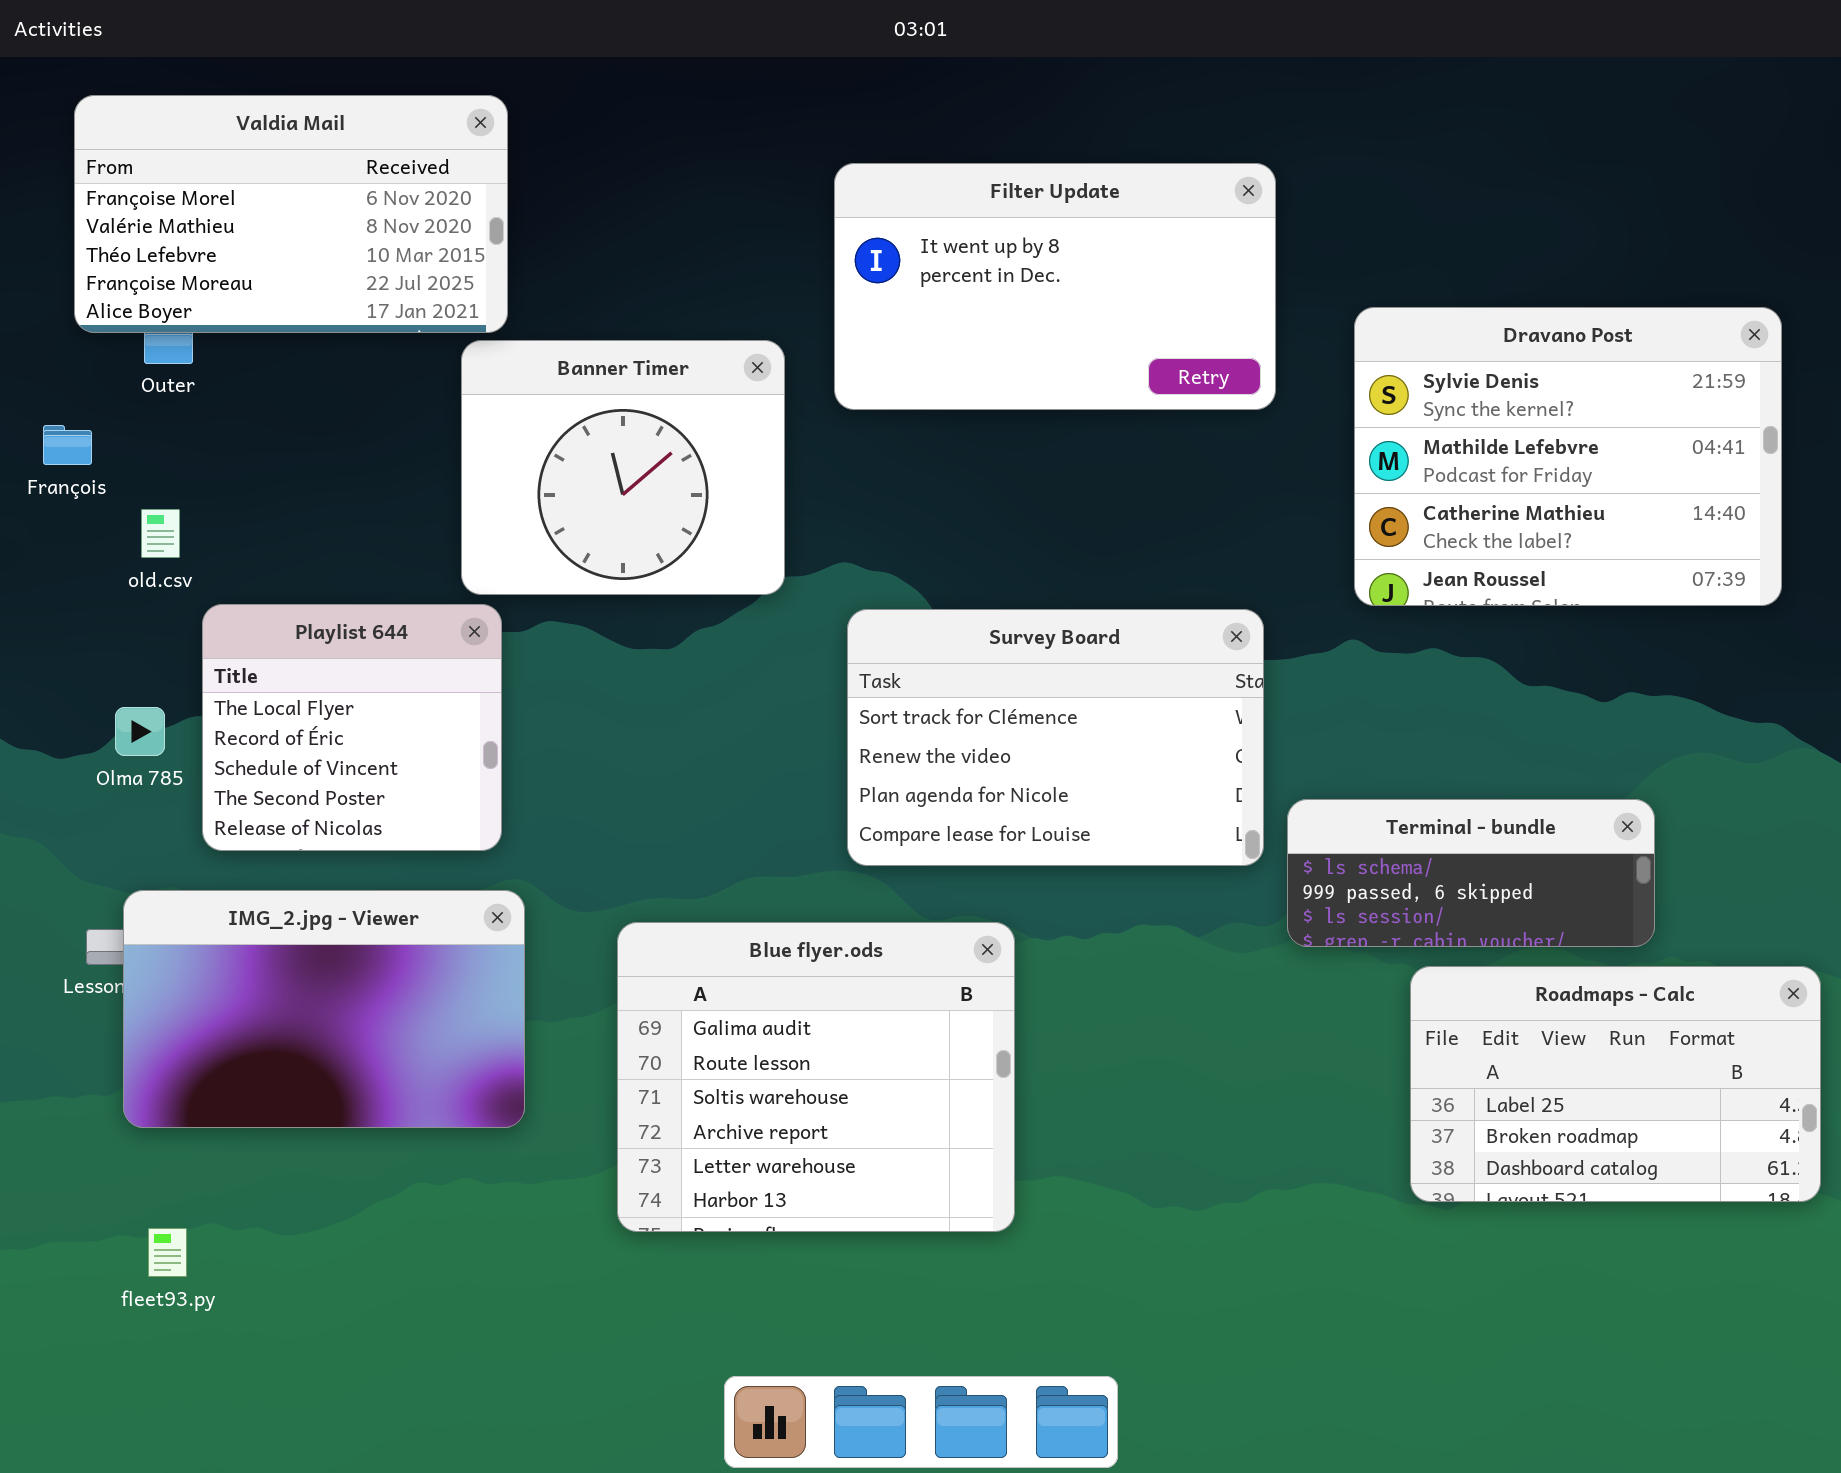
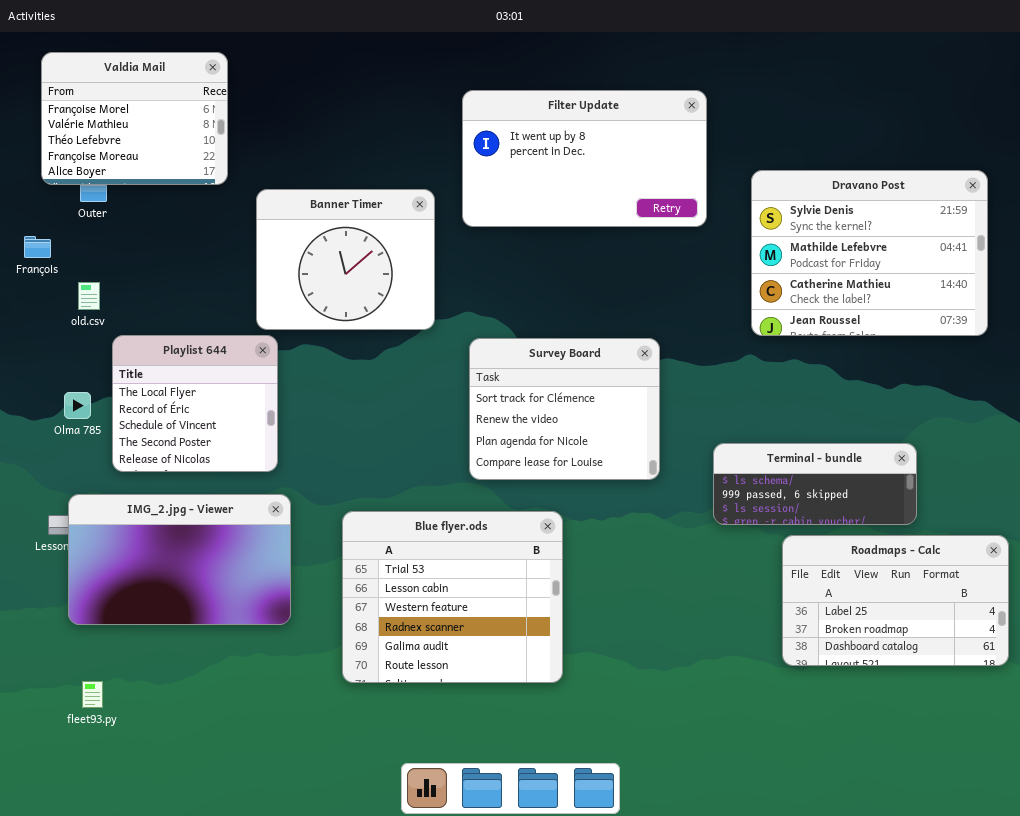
Valdia Mail: [74,95,508,333] -> [41,52,228,185], resized
Survey Board: [847,609,1264,866] -> [469,338,660,480], resized
Blue flyer.ods: [617,922,1015,1232] -> [342,511,563,683], scrolled up 4 rows

